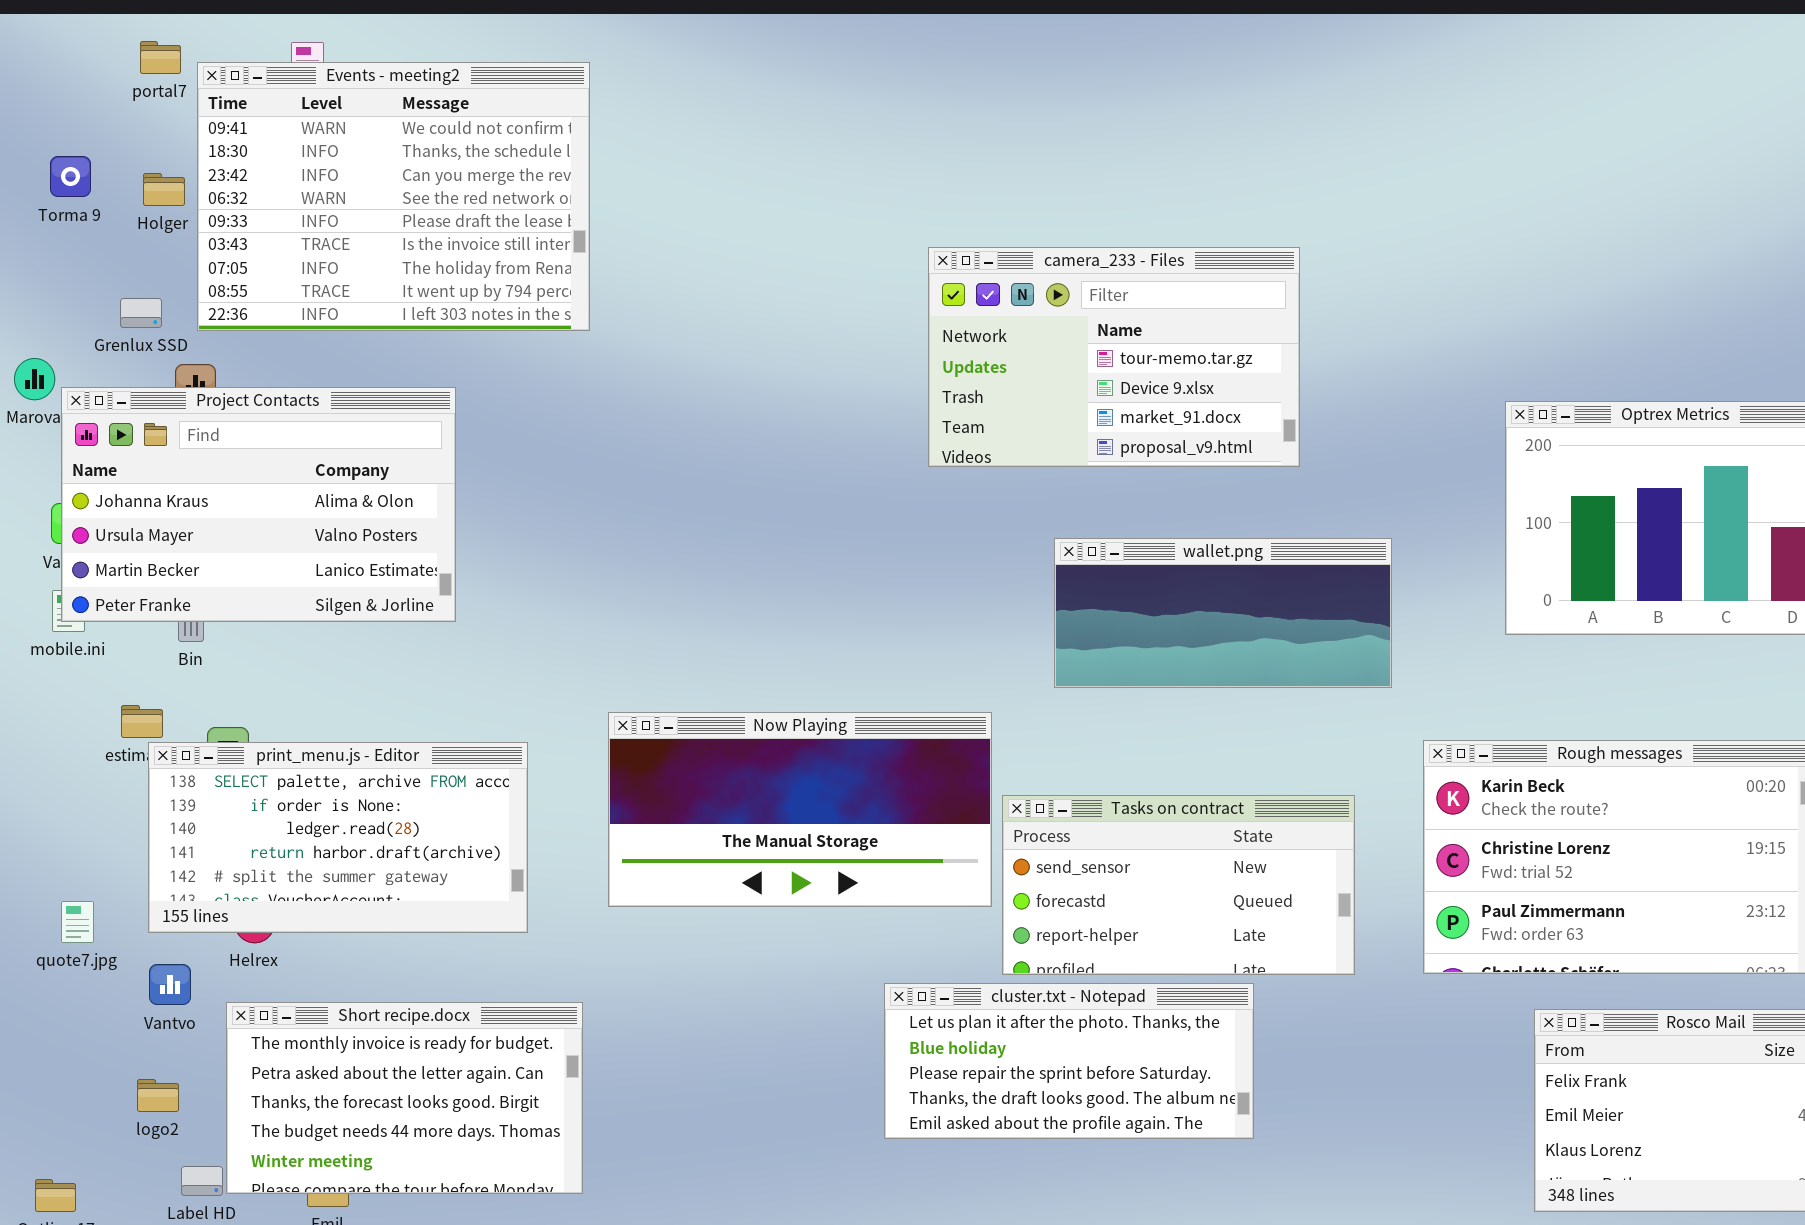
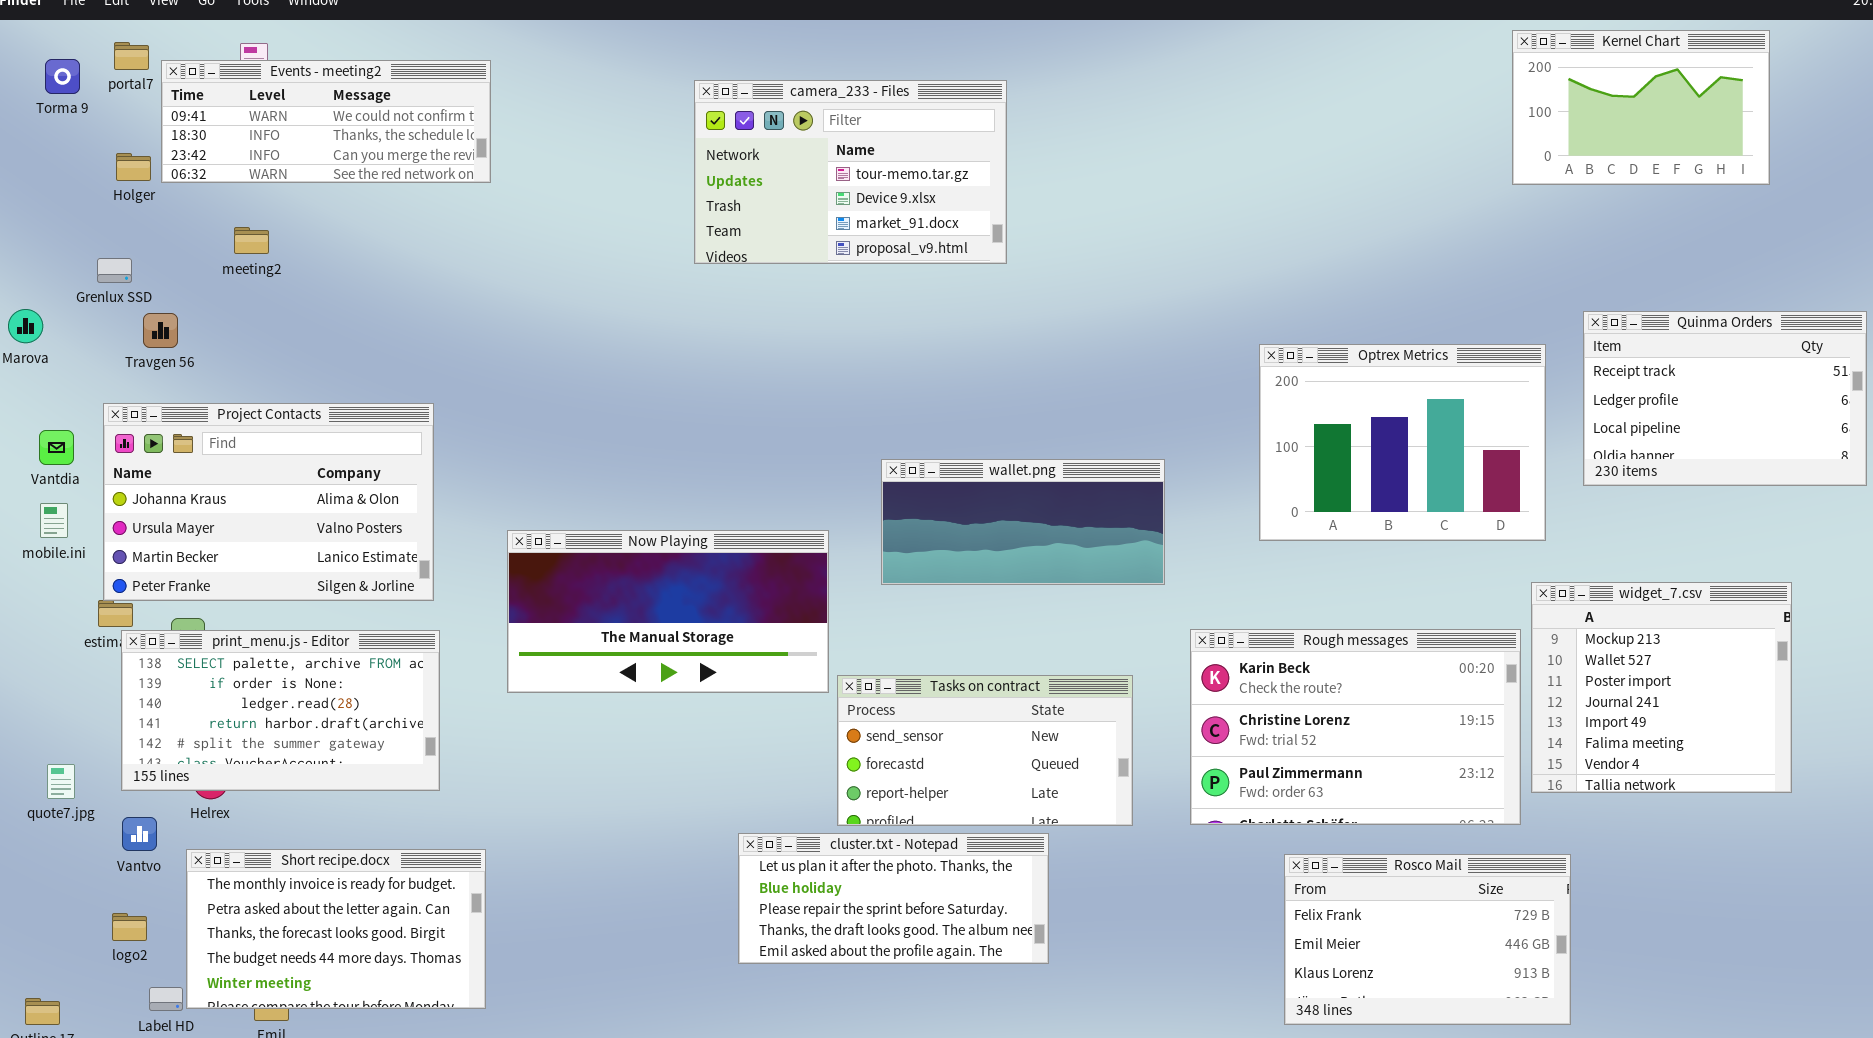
Events - meeting2: [197,62,590,331] -> [161,60,491,183], resized
Torma 9: [50,156,91,197] -> [45,59,80,94], moved
camera_233 - Files: [928,247,1300,467] -> [694,80,1007,264], moved
Project Contacts: [61,387,456,622] -> [103,403,434,601], moved
Now Playing: [608,712,992,907] -> [507,530,829,693], moved

